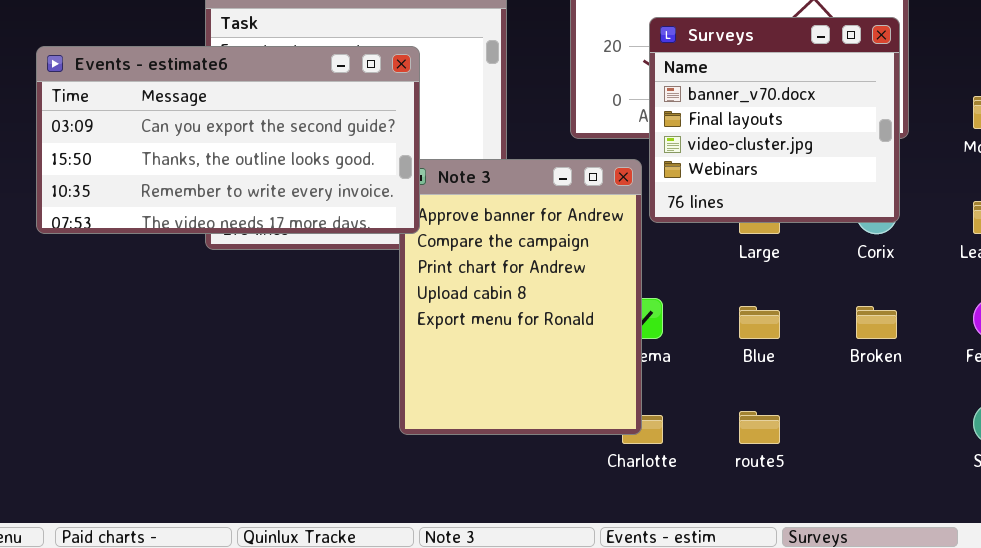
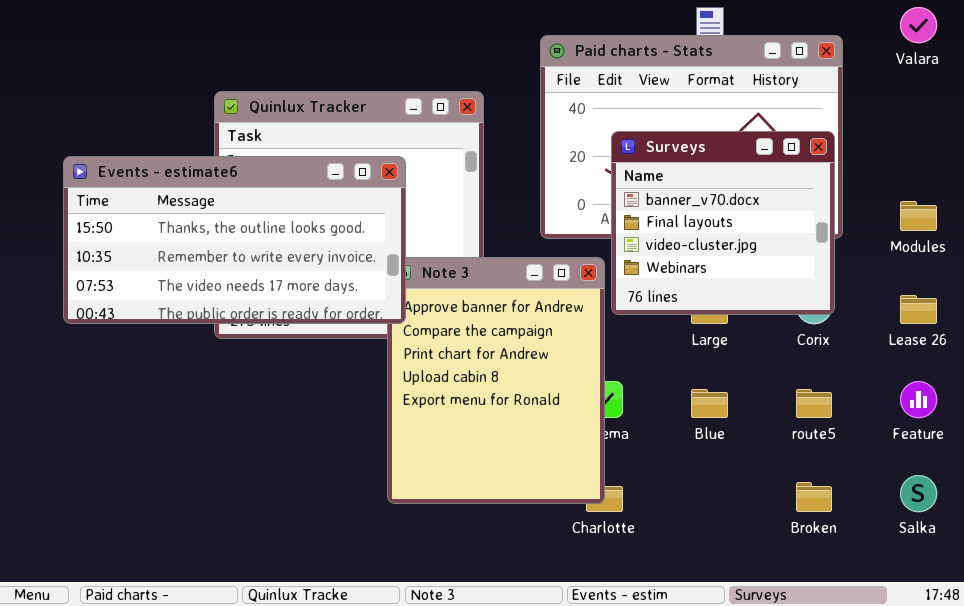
Events - estimate6: [36,46,420,234] -> [63,156,406,324], scrolled down 1 row
Broken: [856,306,897,339] -> [796,482,832,512], moved
route5: [739,411,780,444] -> [796,389,832,418], moved

